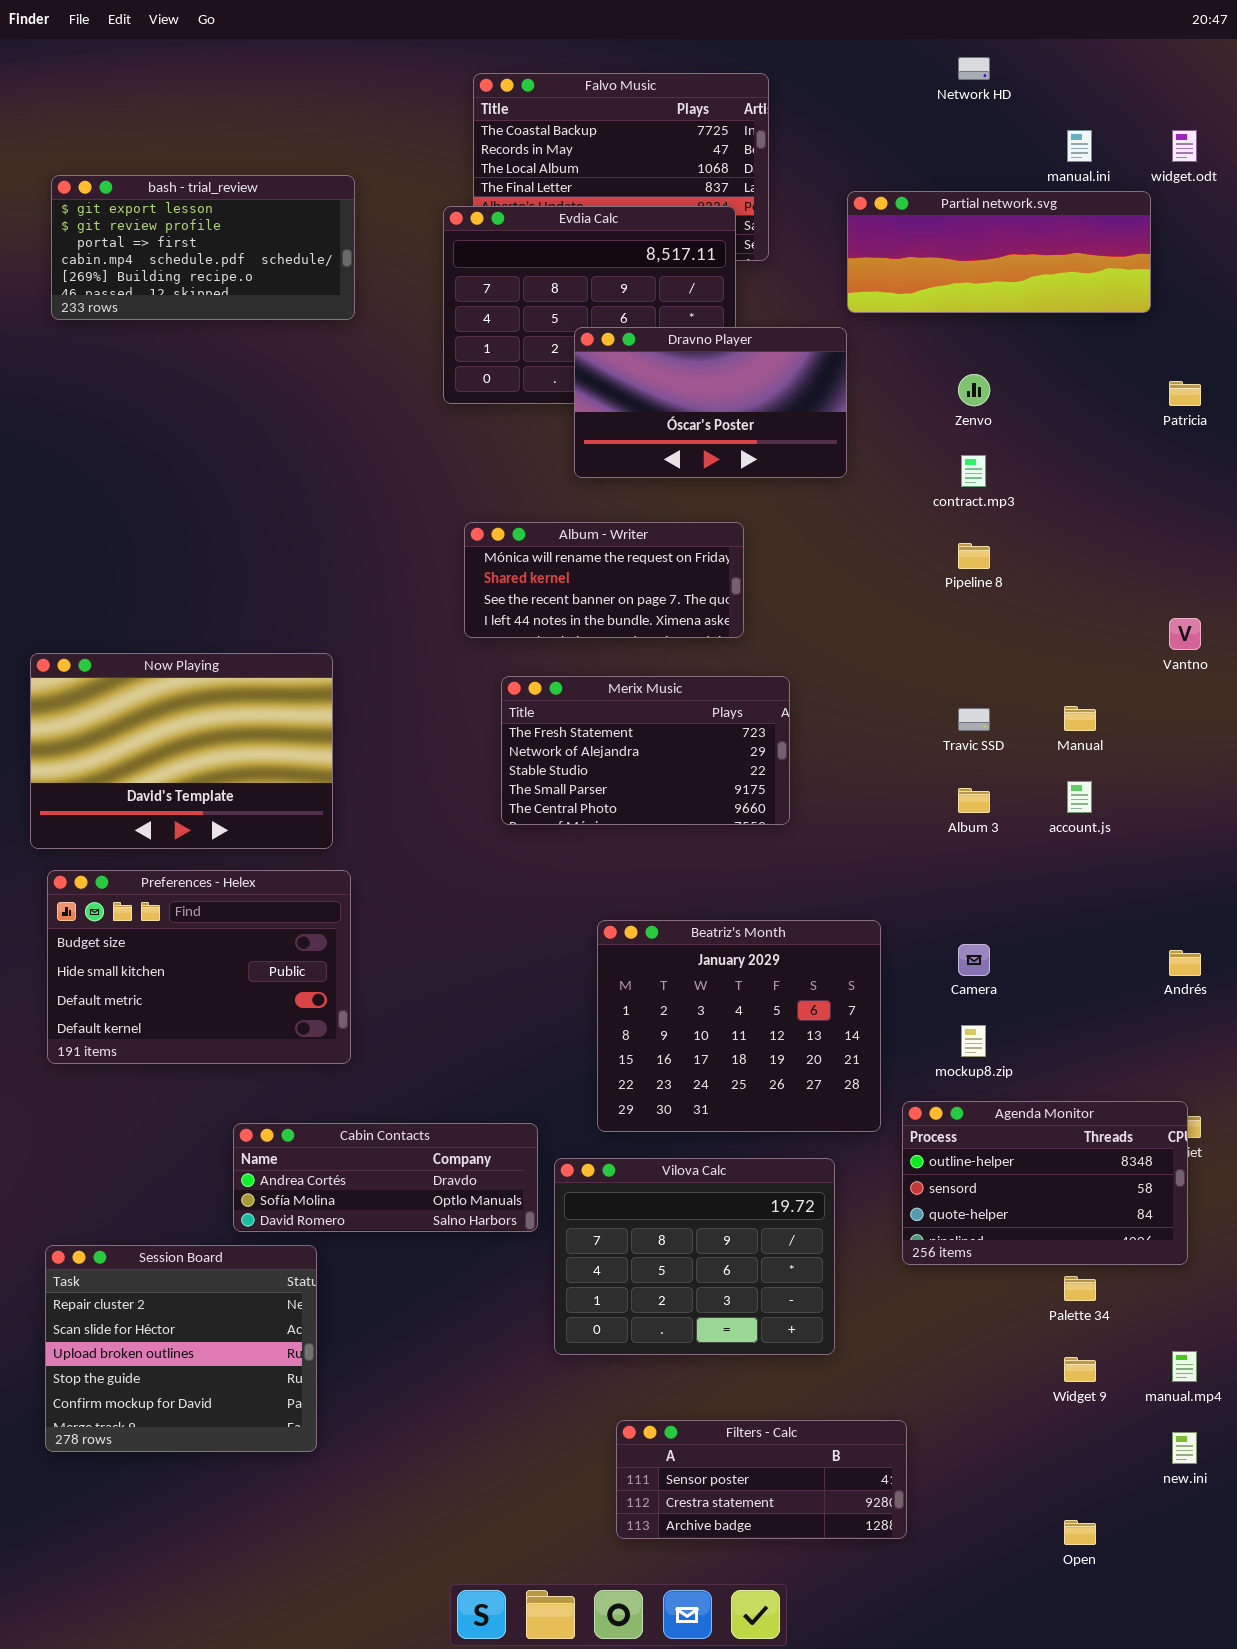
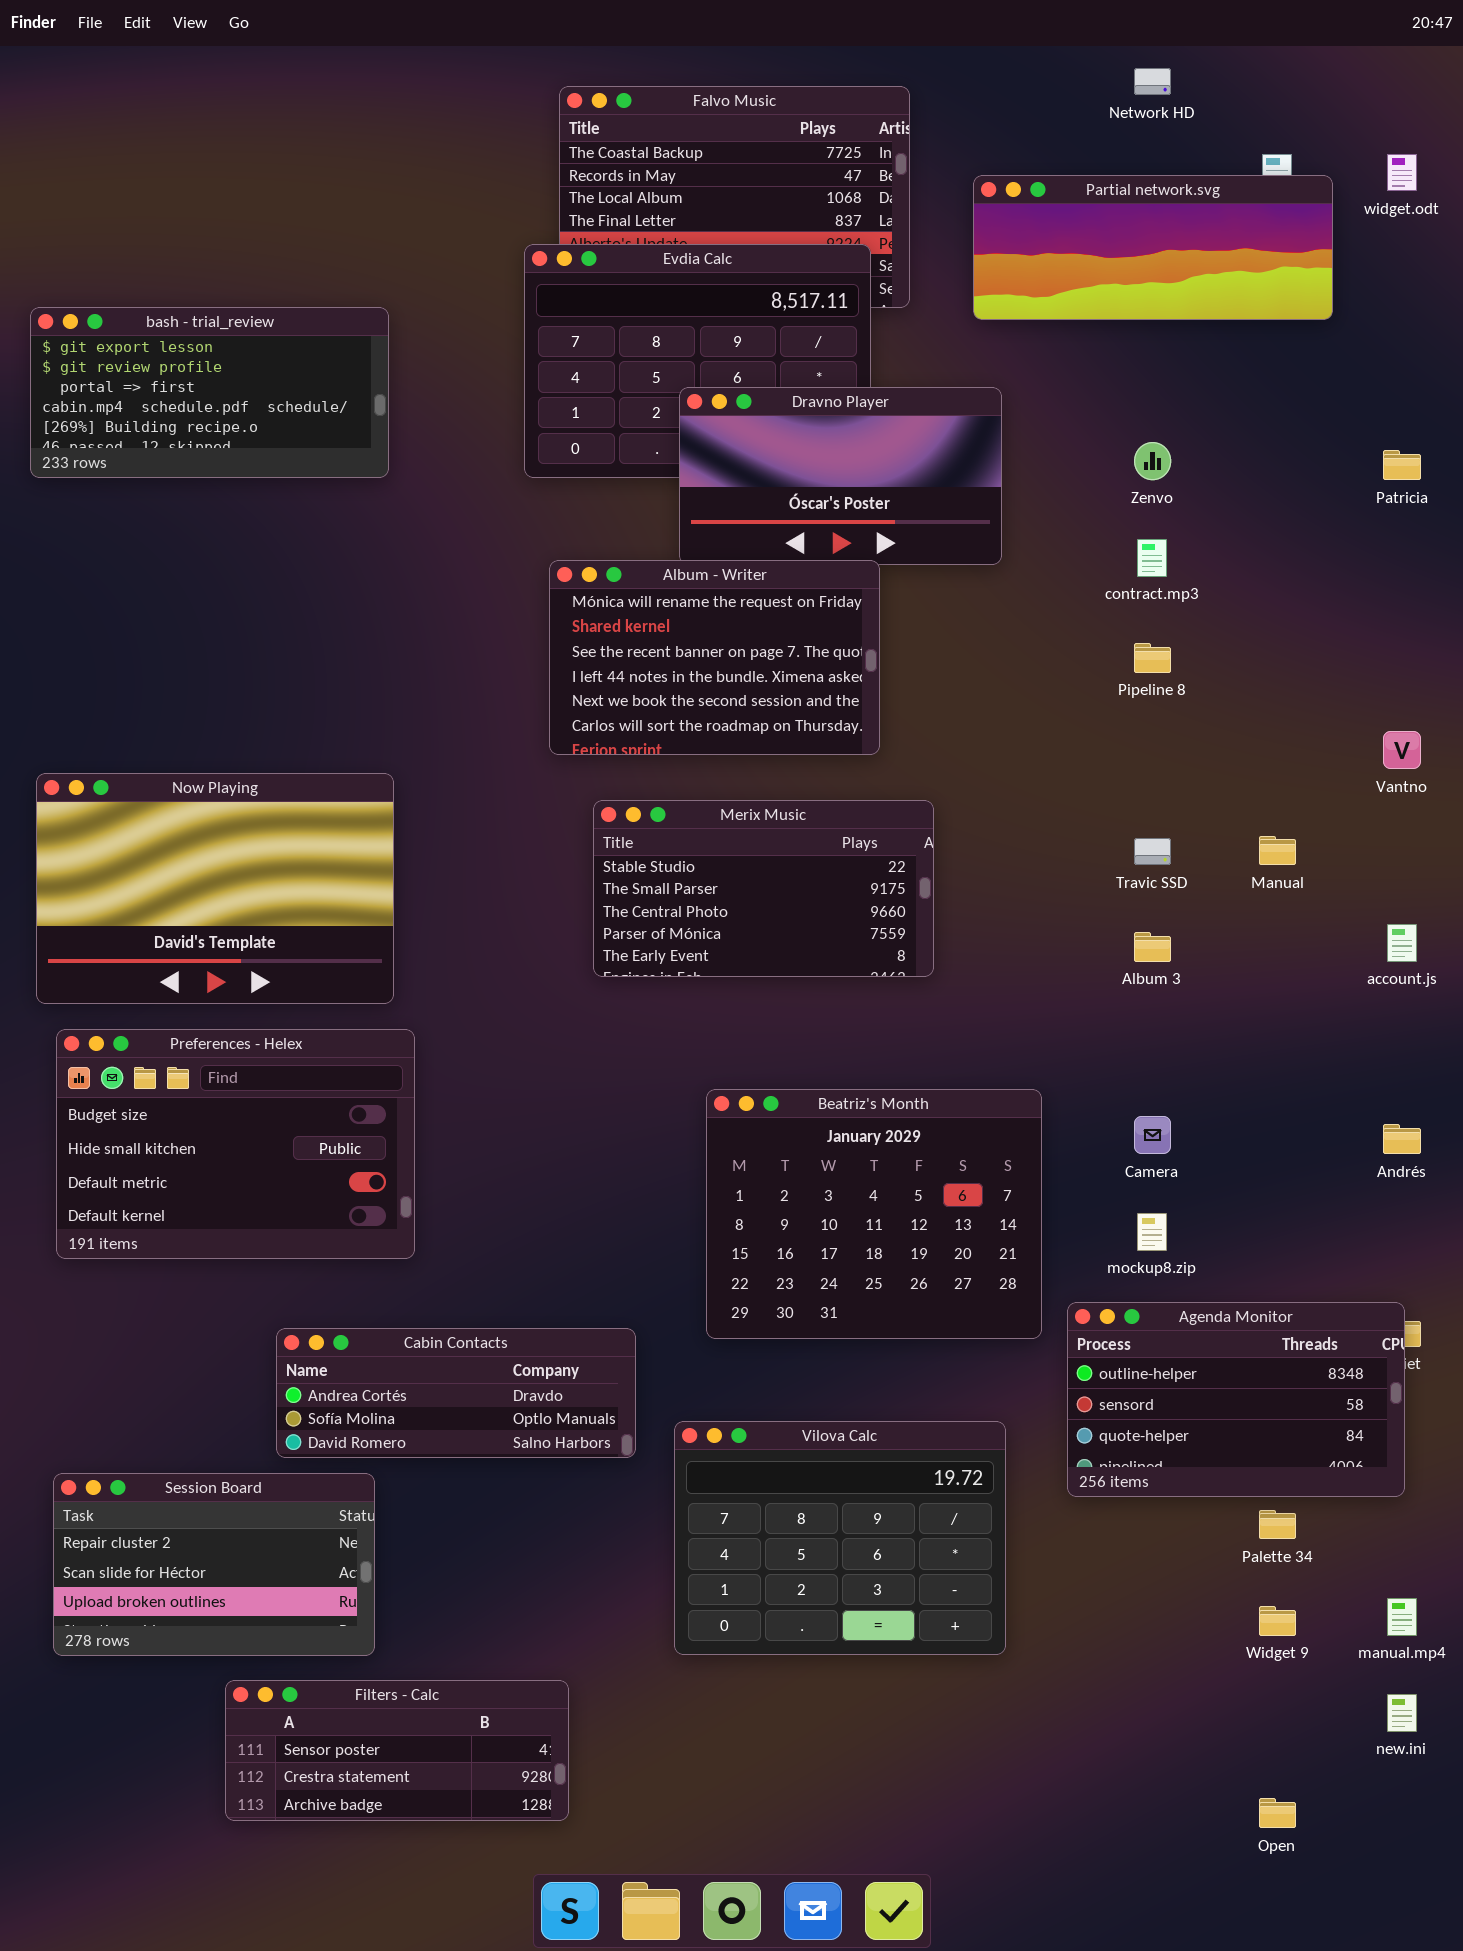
bash - trial_review: [51,175,355,320] -> [30,307,389,478], moved
Partial network.svg: [847,191,1151,313] -> [973,175,1333,320], moved
Album - Writer: [464,522,744,638] -> [549,560,880,755], resized
Merix Music: [501,676,790,825] -> [593,800,934,977], scrolled down 2 rows
account.js: [1067,781,1092,813] -> [1387,924,1417,962], moved
Vilova Calc: [554,1158,835,1355] -> [674,1421,1006,1655], moved
Session Board: [45,1245,317,1452] -> [53,1473,375,1656], resized
Filters - Calc: [616,1420,907,1539] -> [225,1680,569,1821], moved

